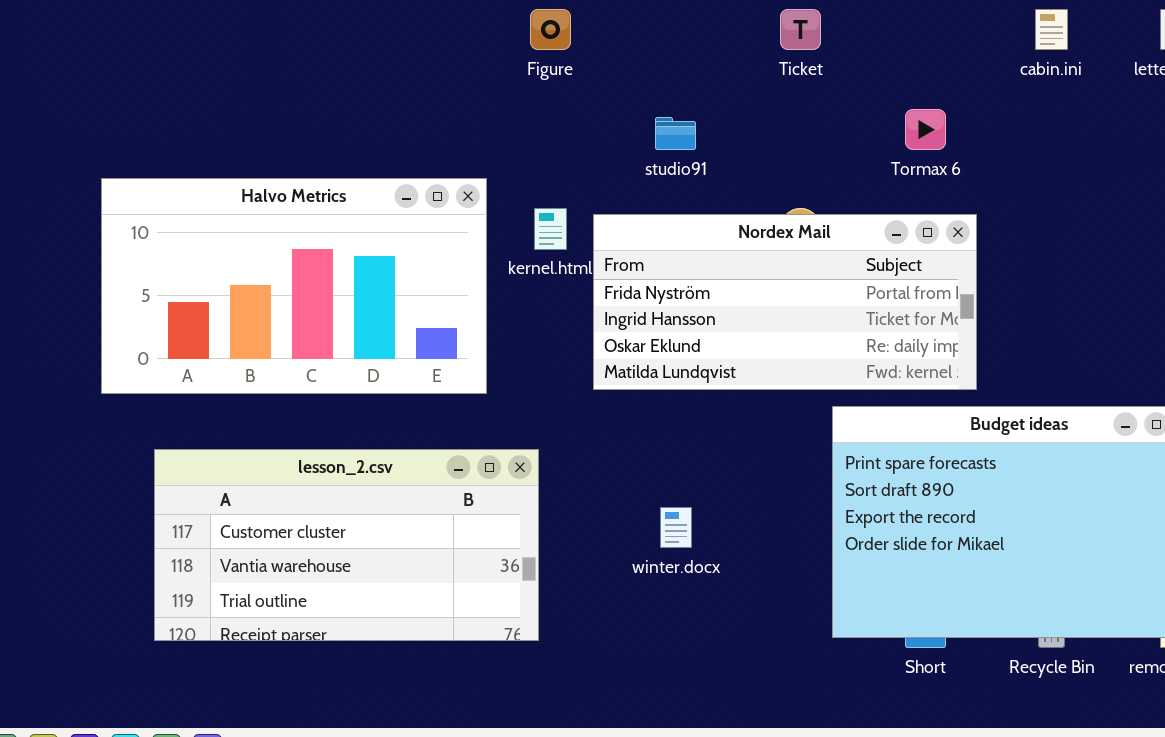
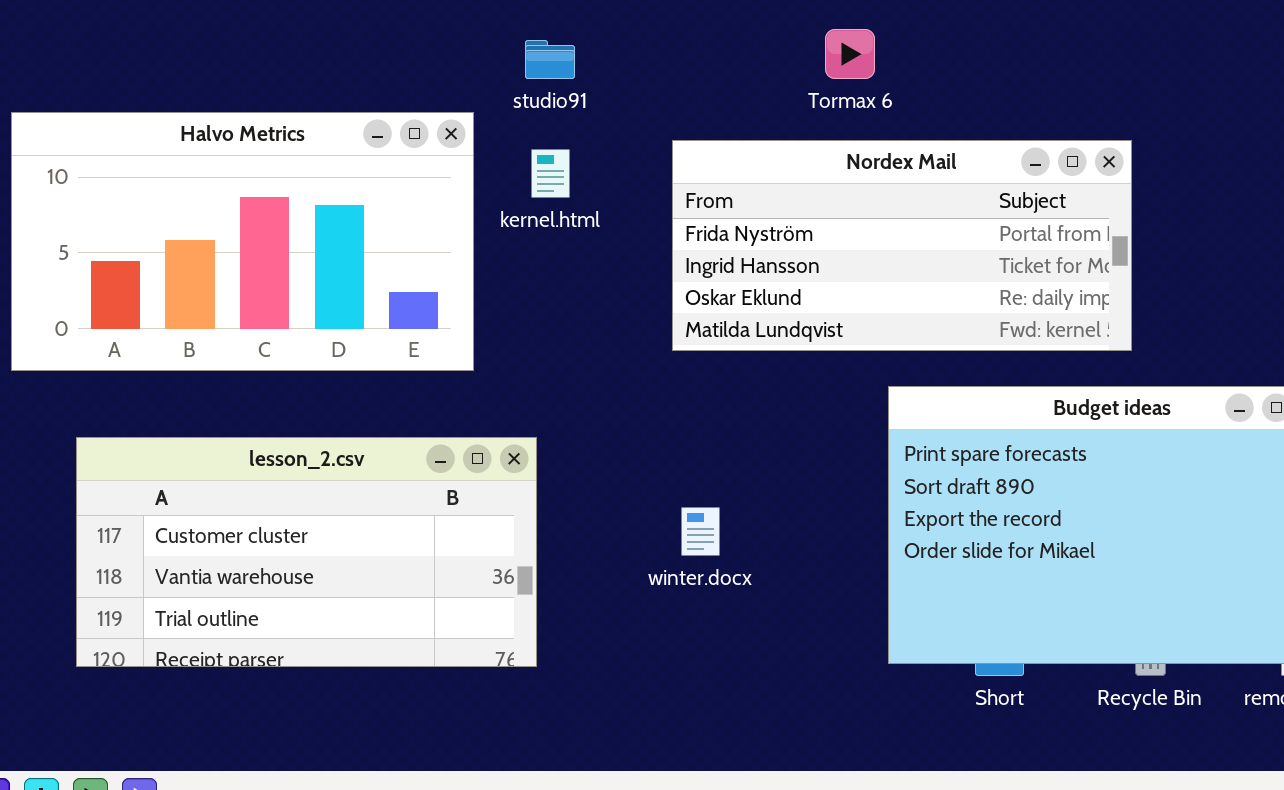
Tormax 6: [905,109,946,150] -> [825,29,875,79], moved
studio91: [655,117,696,150] -> [525,40,575,79], moved
Nordex Mail: [593,214,977,390] -> [672,140,1132,351], moved

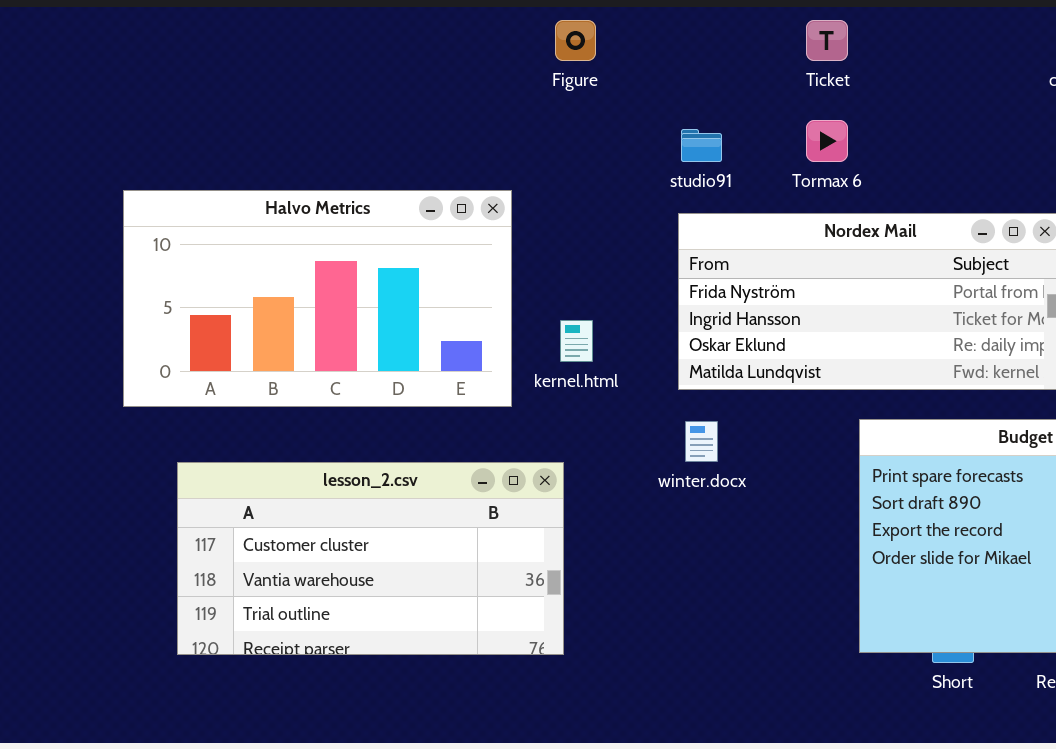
studio91: [525,40,575,79] -> [681,129,722,162], moved
kernel.html: [531,149,570,198] -> [560,320,593,362], moved
winter.docx: [681,507,720,556] -> [685,421,718,462], moved

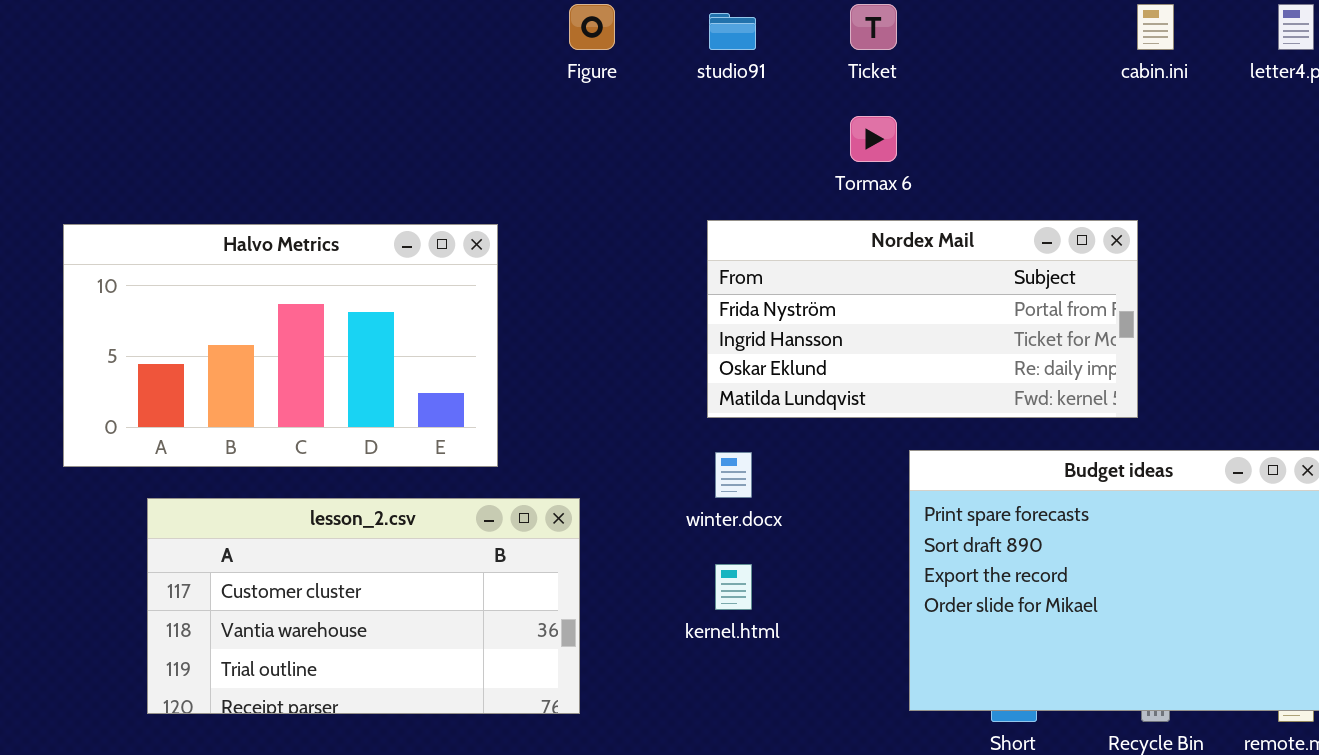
studio91: [681,129,722,162] -> [709,13,756,50], moved
Halvo Metrics: [123,190,512,407] -> [63,224,498,467], moved
kernel.html: [560,320,593,362] -> [715,564,752,610], moved

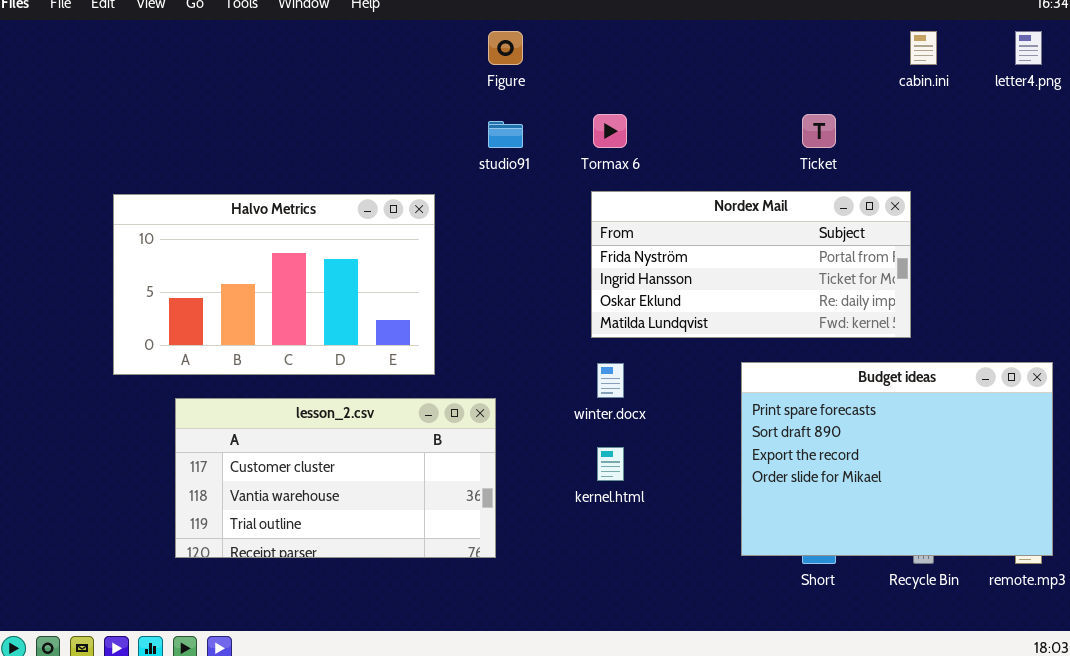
Ticket: [850,4,897,50] -> [802,114,836,148], moved
studio91: [709,13,756,50] -> [488,121,523,148], moved
Tormax 6: [850,116,897,162] -> [593,114,627,148], moved

